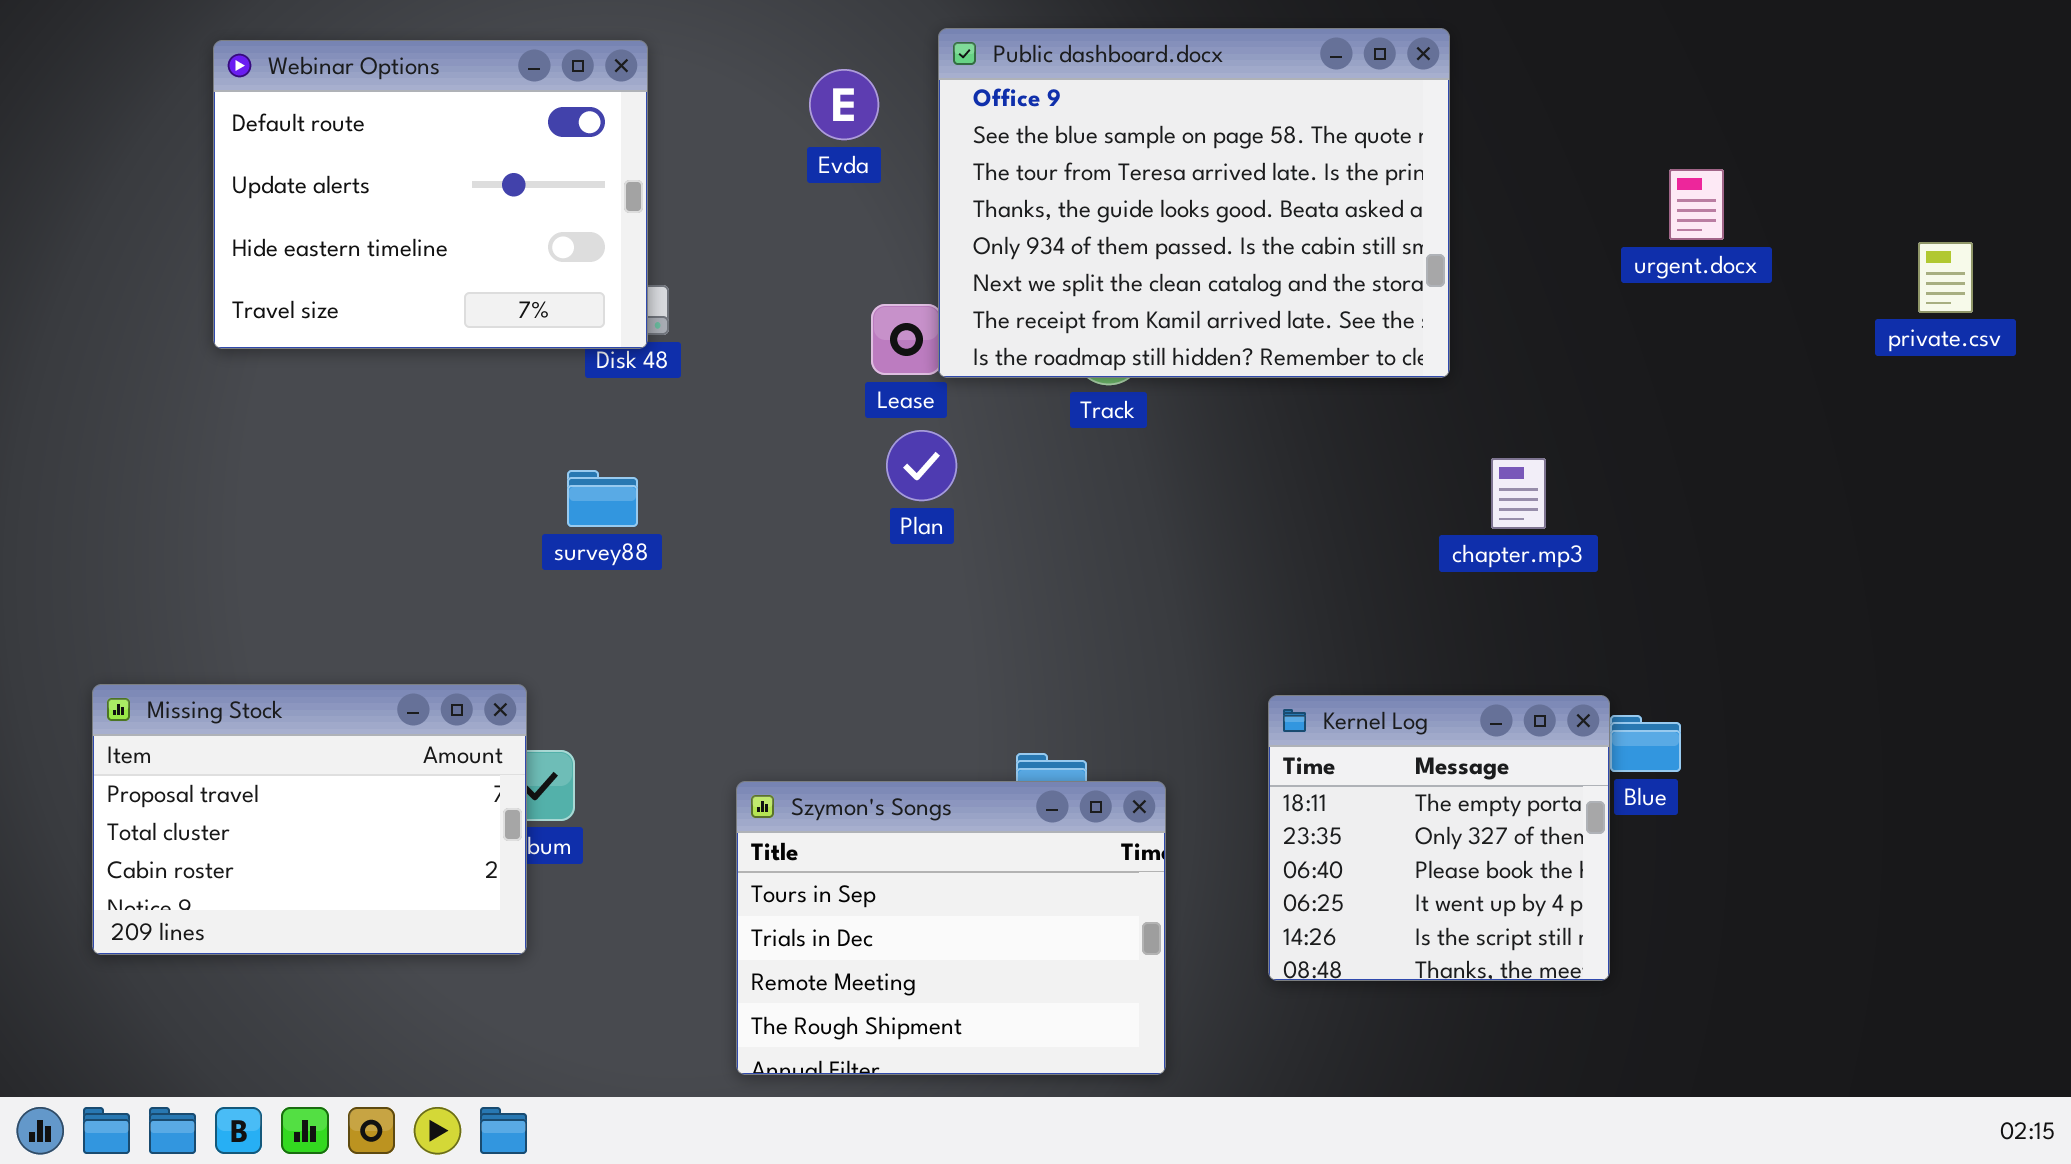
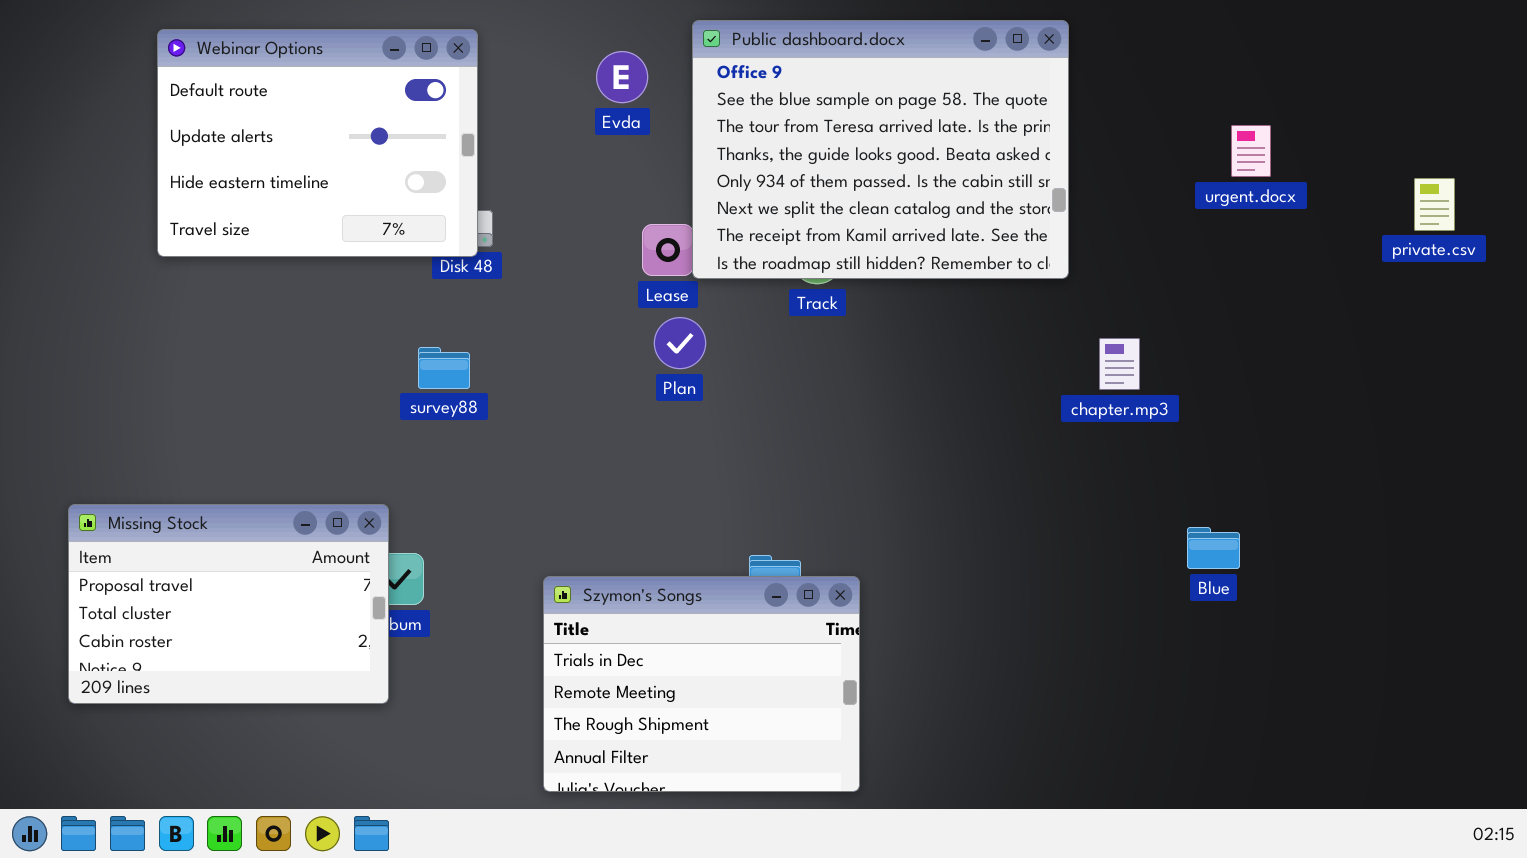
Kernel Log: [1268,695,1610,981] -> none, closed
Szymon's Songs: [736,781,1166,1075] -> [543,576,860,792], scrolled down 1 row

